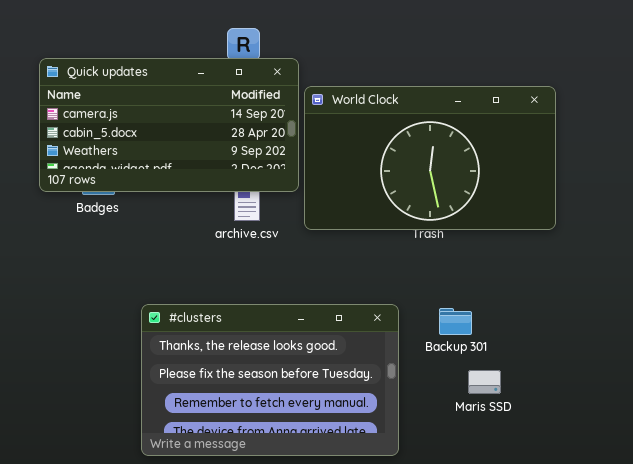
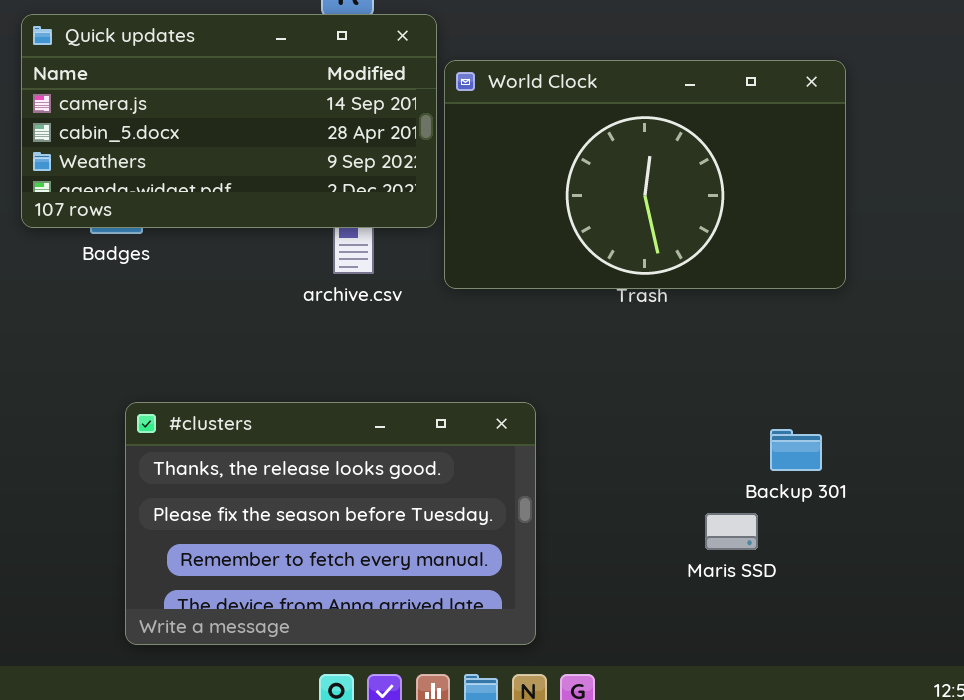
#clusters: [141,304,399,456] -> [125,402,536,645], moved
Backup 301: [439,308,472,335] -> [770,429,822,471], moved

